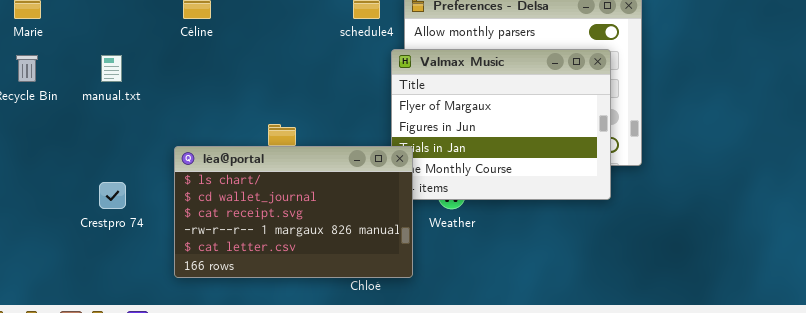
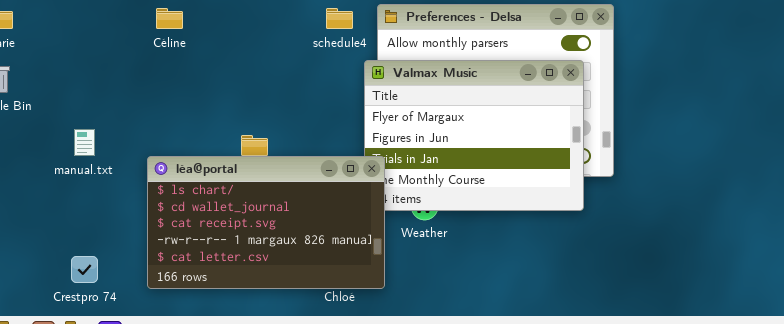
manual.txt: [101,55,122,82] -> [74,129,95,156], moved
Crestpro 74: [99,182,126,209] -> [71,256,98,283], moved

